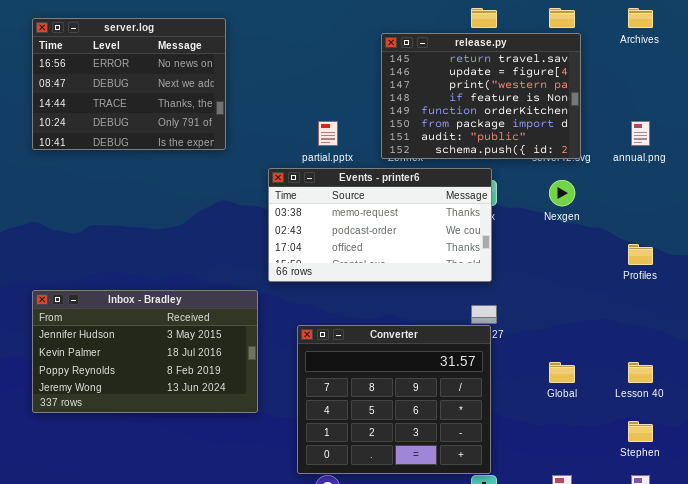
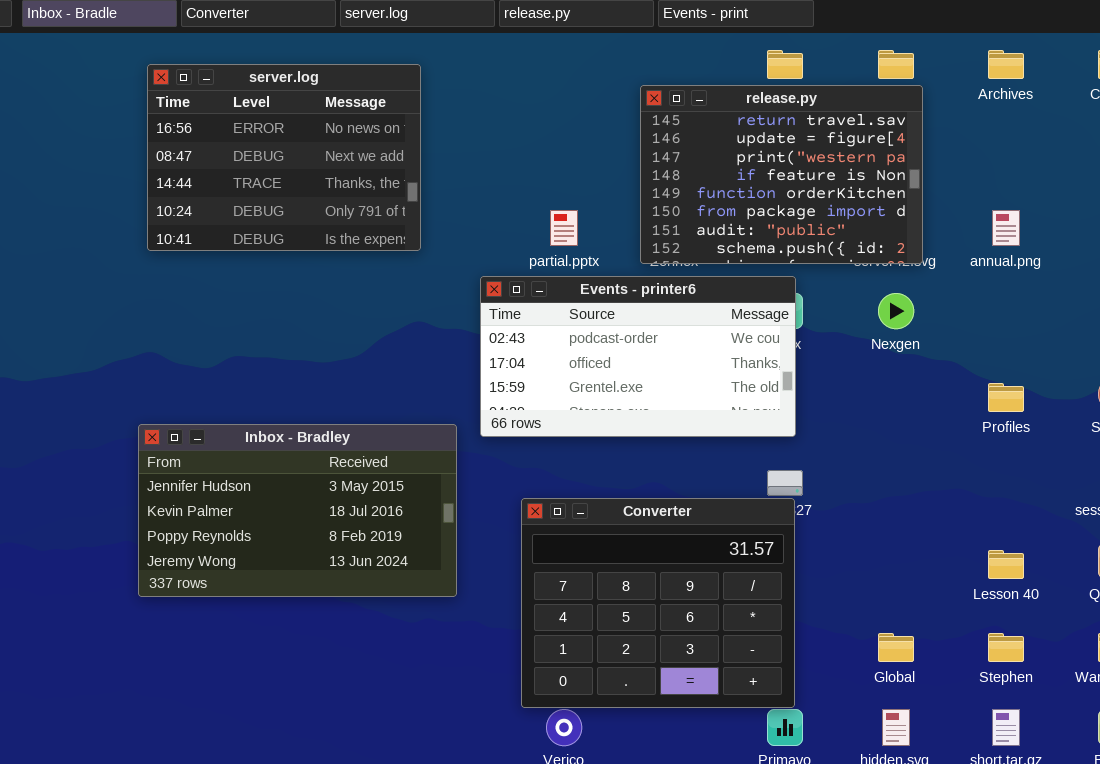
Events - printer6: [268,168,492,282] -> [480,276,796,437], scrolled down 1 row
Inbox - Bradley: [32,290,258,413] -> [138,424,457,597], moved
Global: [549,362,575,383] -> [878,633,914,662], moved

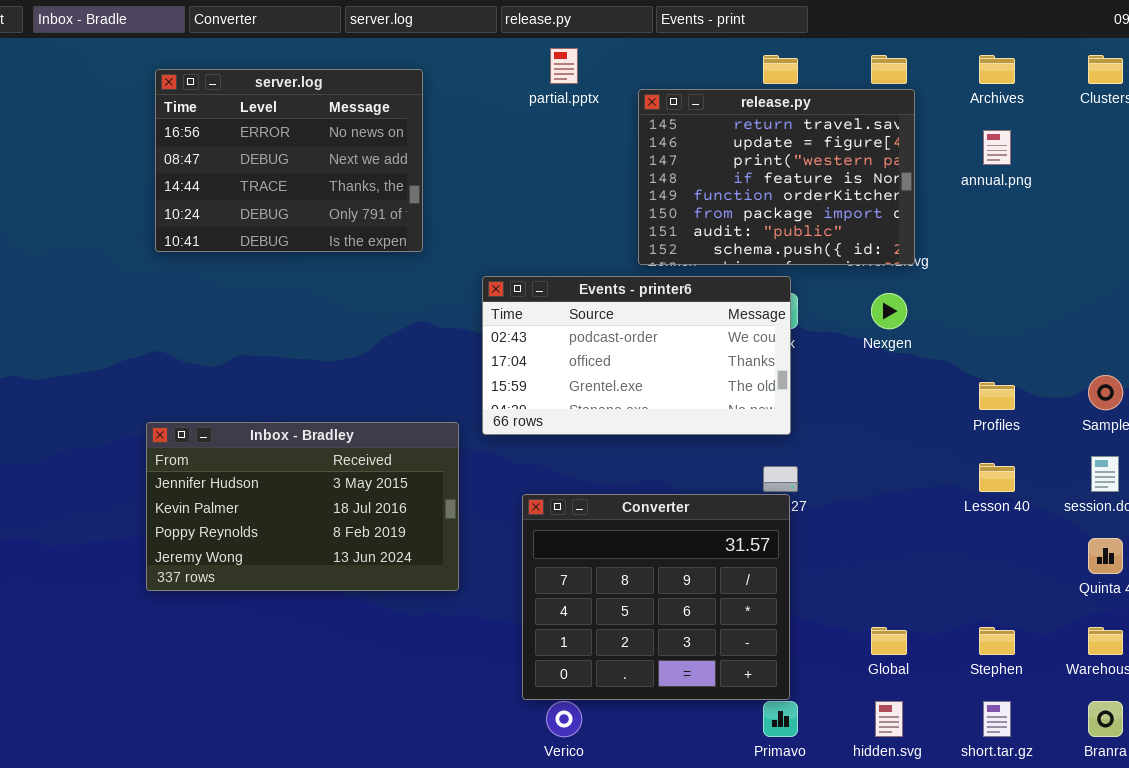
partial.pptx: [550,210,578,246] -> [550,48,578,84], moved
annual.png: [992,210,1020,246] -> [983,130,1011,165], moved
Lesson 40: [988,550,1024,579] -> [979,463,1015,492], moved

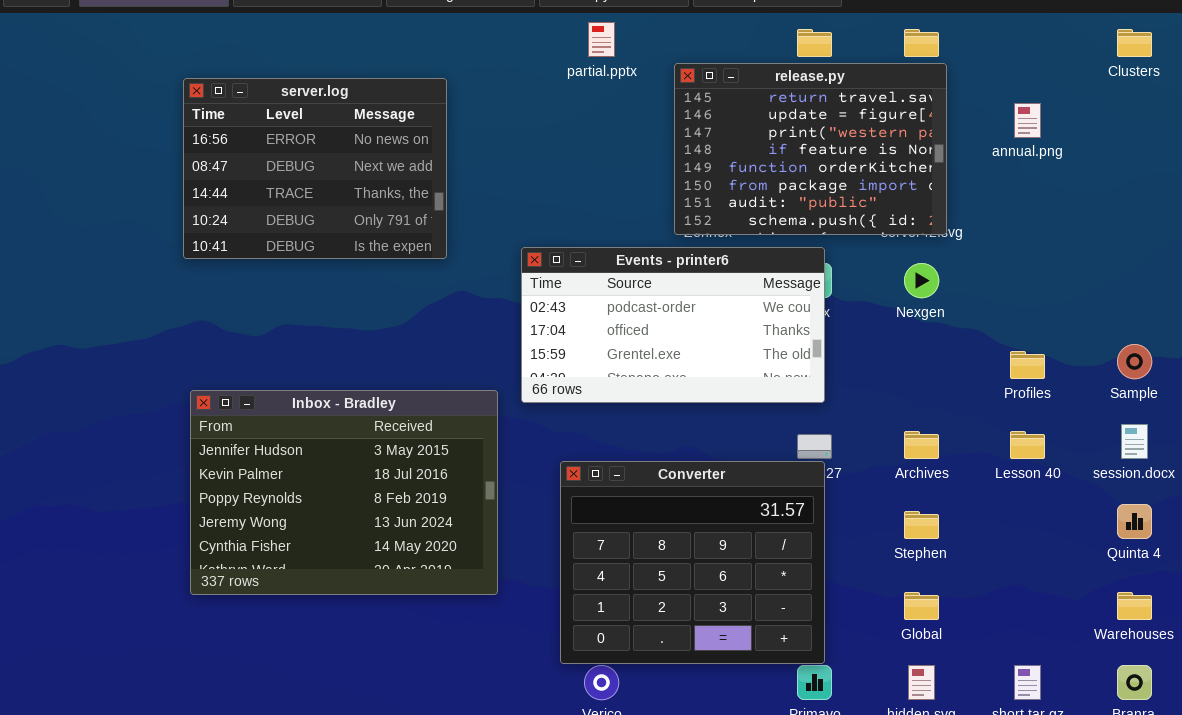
Archives: [979,55,1015,84] -> [904,431,939,459], moved
server.log: [155,69,423,252] -> [183,78,447,259], moved
Inbox - Bradley: [146,422,459,591] -> [190,390,498,595], resized
Stephen: [979,627,1015,655] -> [904,511,939,539], moved

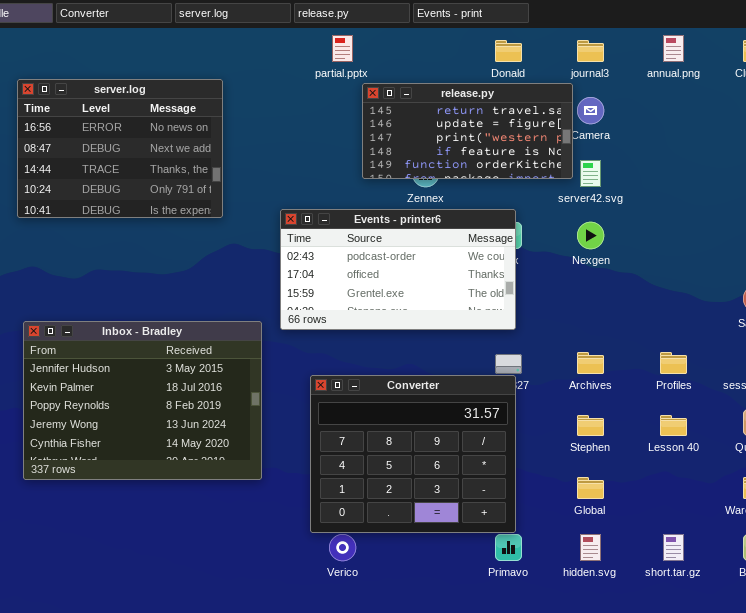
release.py: [674,63,947,235] -> [362,83,573,179], moved, resized
annual.png: [1014,103,1041,138] -> [663,35,684,62], moved
Profiles: [1010,351,1045,379] -> [660,352,687,374], moved
Lesson 40: [1010,431,1045,459] -> [660,415,687,436], moved

